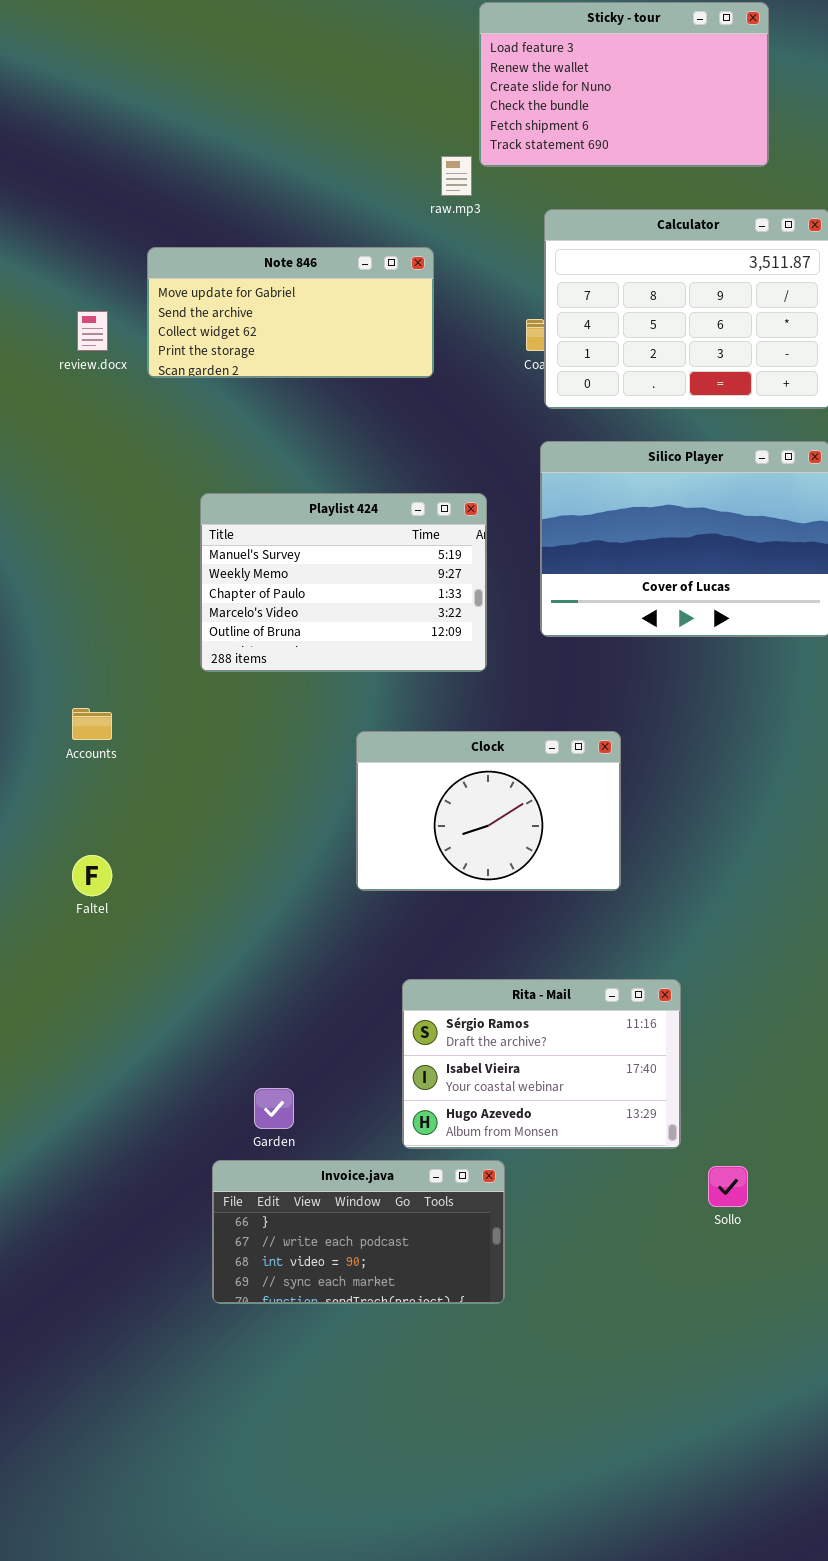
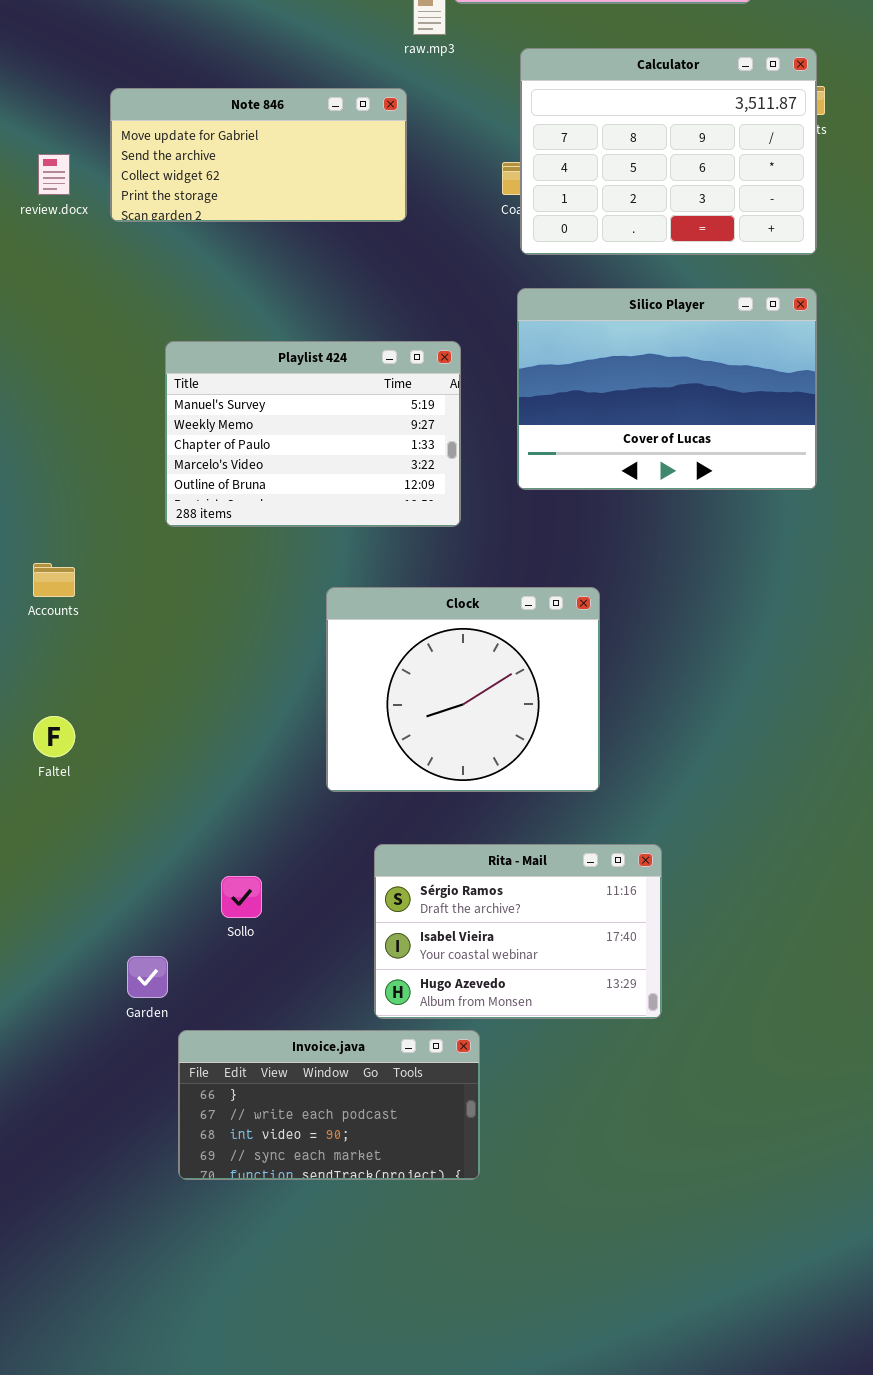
Clock: [356,731,621,891] -> [326,587,600,792], resized
Garden: [254,1088,294,1129] -> [127,956,168,998], moved
Sollo: [708,1166,748,1207] -> [221,876,262,918], moved

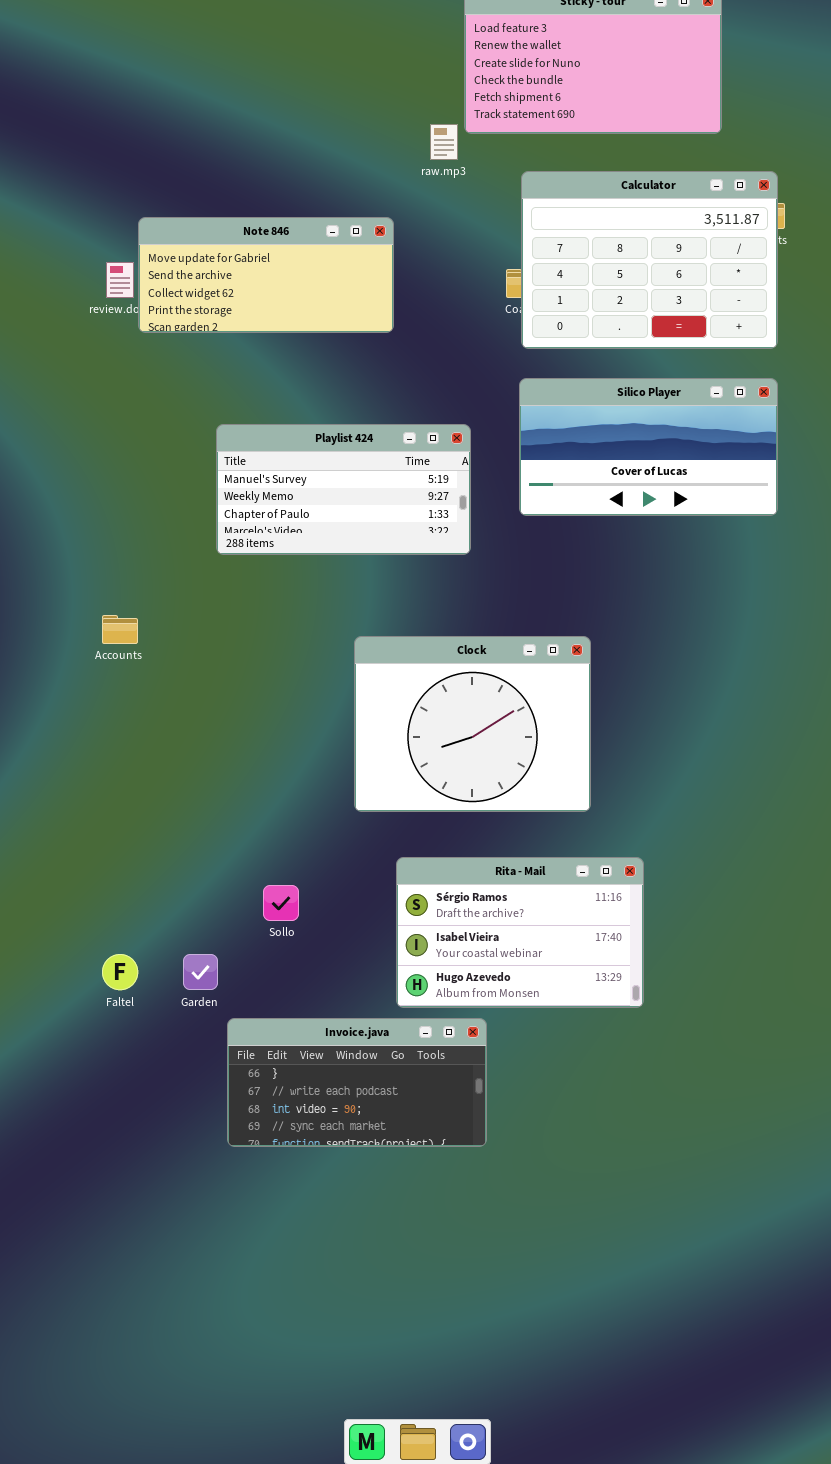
Note 846: [110,88,407,222] -> [138,217,394,333], moved
Silico Player: [517,288,817,490] -> [519,378,778,516], resized
Playlist 424: [165,341,461,527] -> [216,424,471,555], resized
Faltel: [33,716,75,757] -> [102,954,138,990], moved

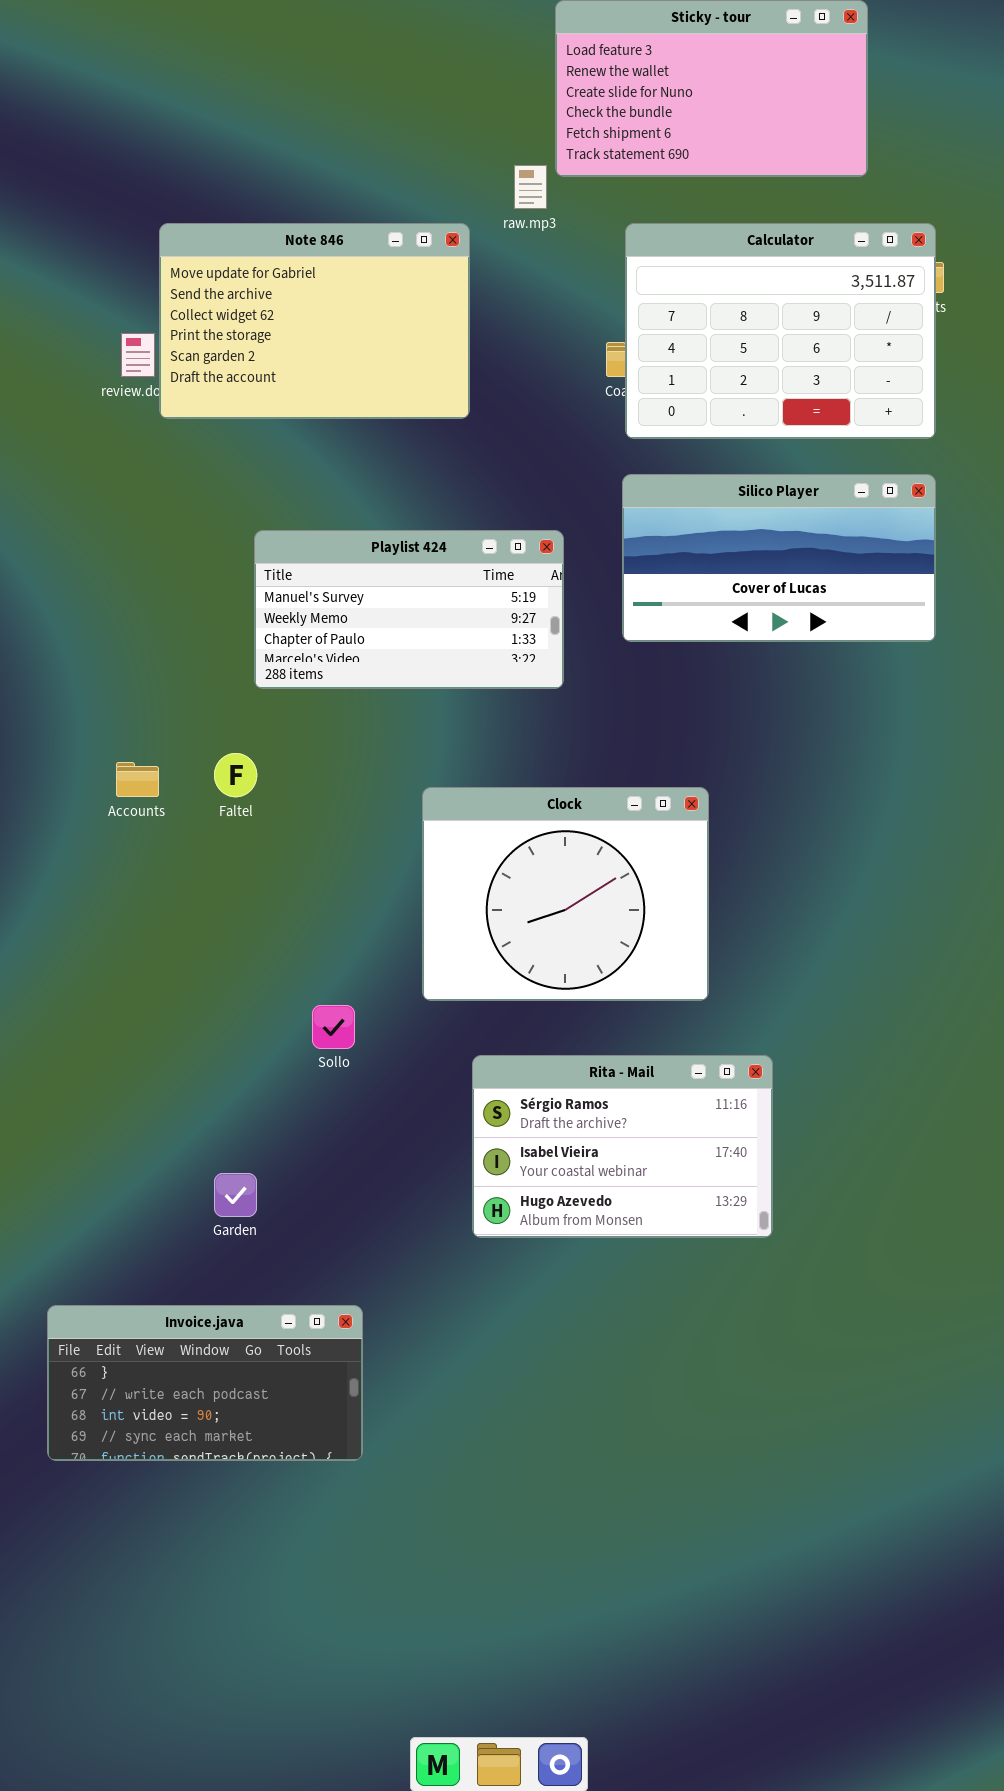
Note 846: [138,217,394,333] -> [159,223,470,419], resized
Sollo: [263,885,299,921] -> [312,1005,355,1049], moved
Faltel: [102,954,138,990] -> [214,753,257,797], moved
Invoice.java: [227,1018,487,1147] -> [47,1305,363,1461], moved

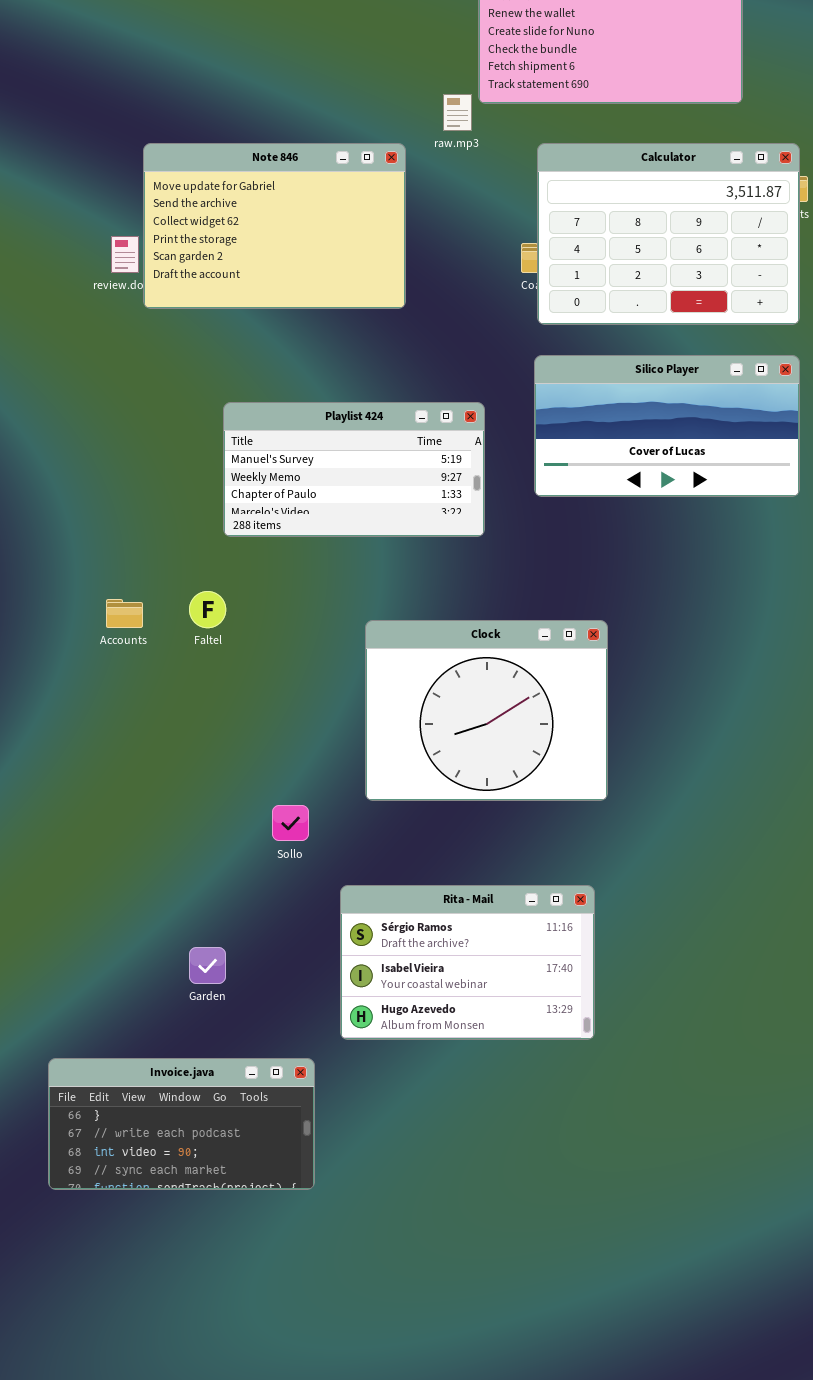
Rita - Mail: [472,1055,773,1238] -> [340,885,595,1040], moved

